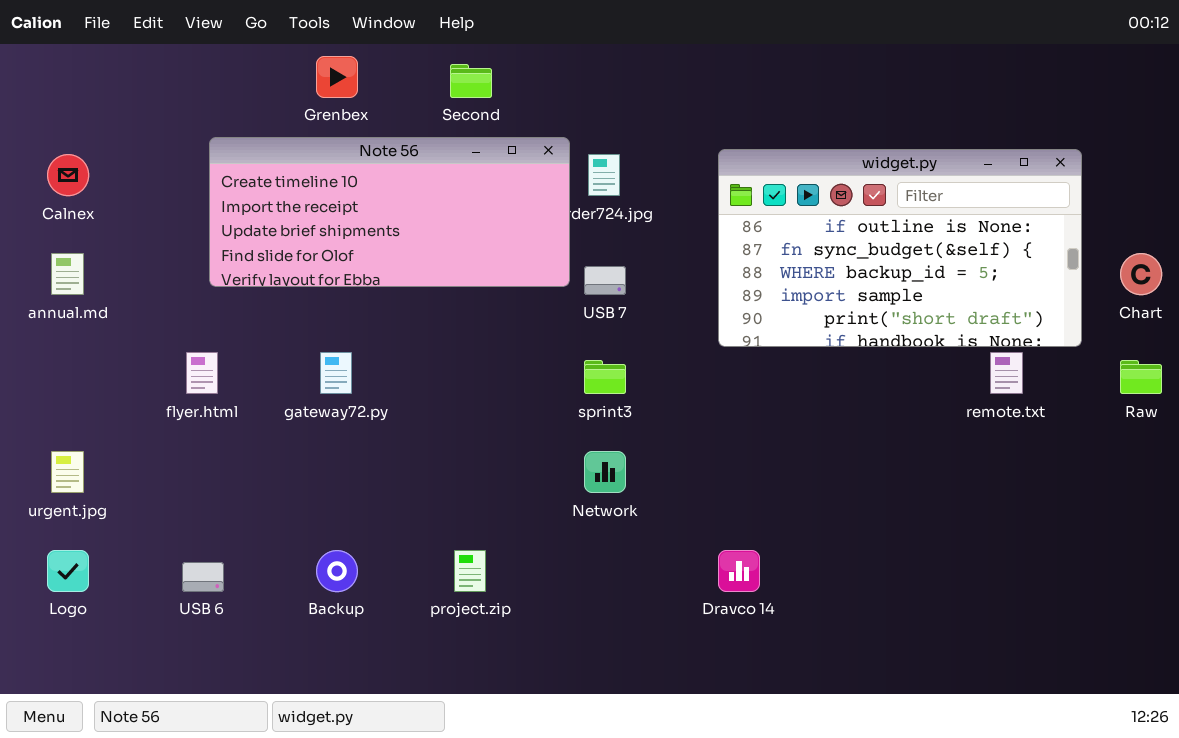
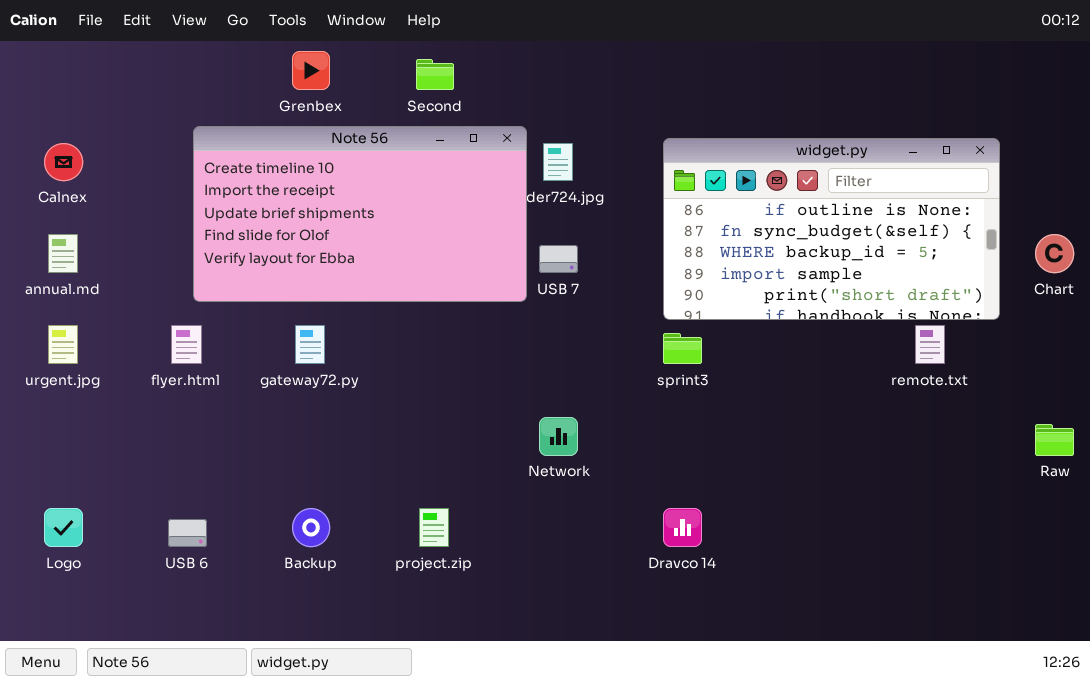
Note 56: [209,137,570,287] -> [193,126,527,302], resized
sprint3: [584,360,626,394] -> [663,333,702,364], moved
Raw: [1120,360,1162,394] -> [1035,424,1074,456], moved
urgent.jpg: [51,451,84,493] -> [48,325,78,364], moved

